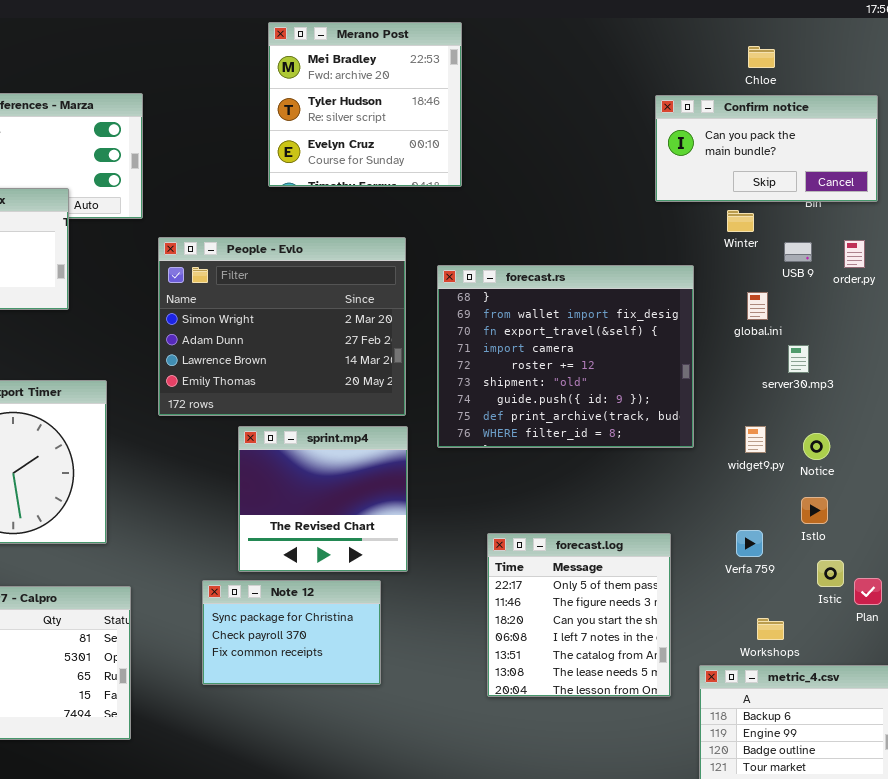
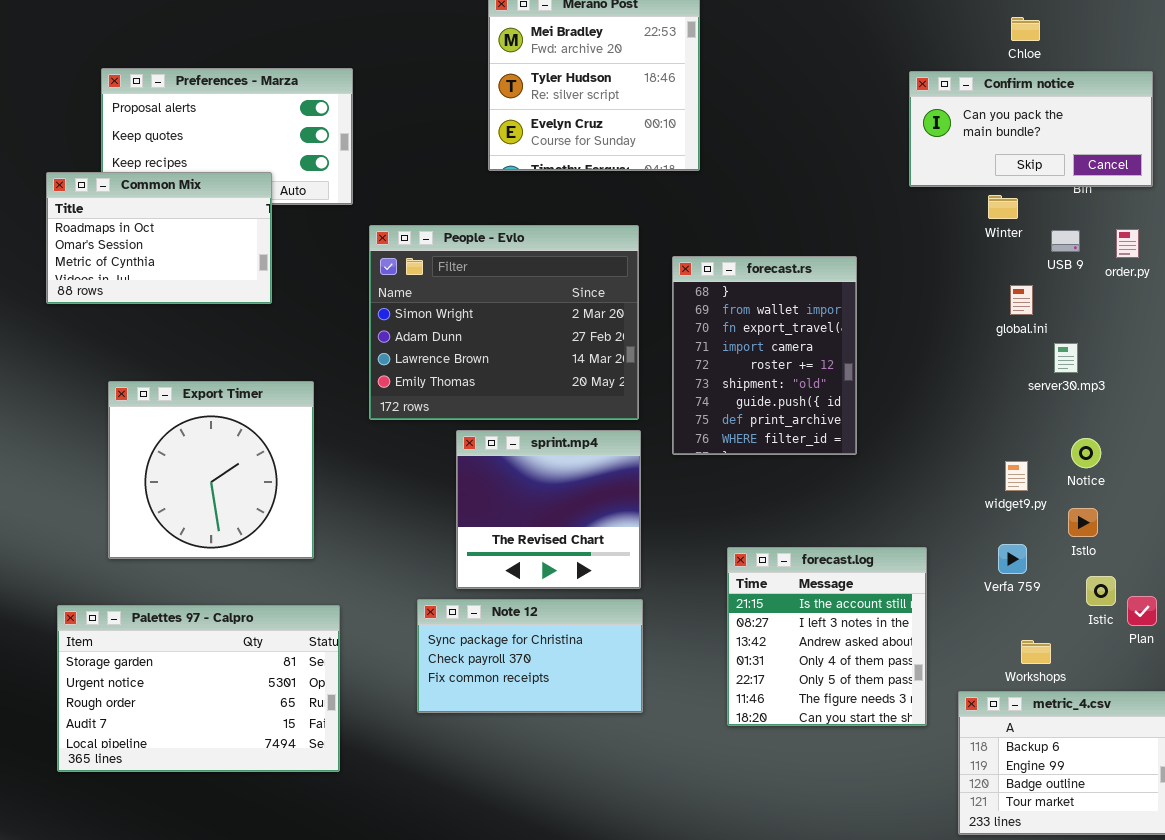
forecast.rs: [437,265,694,448] -> [672,256,857,455], resized
widget9.py: [745,426,766,453] -> [1005,461,1028,491], moved
forecast.log: [487,533,671,697] -> [727,547,927,726], scrolled up 4 rows
Note 12: [202,580,381,685] -> [417,599,643,713], resized

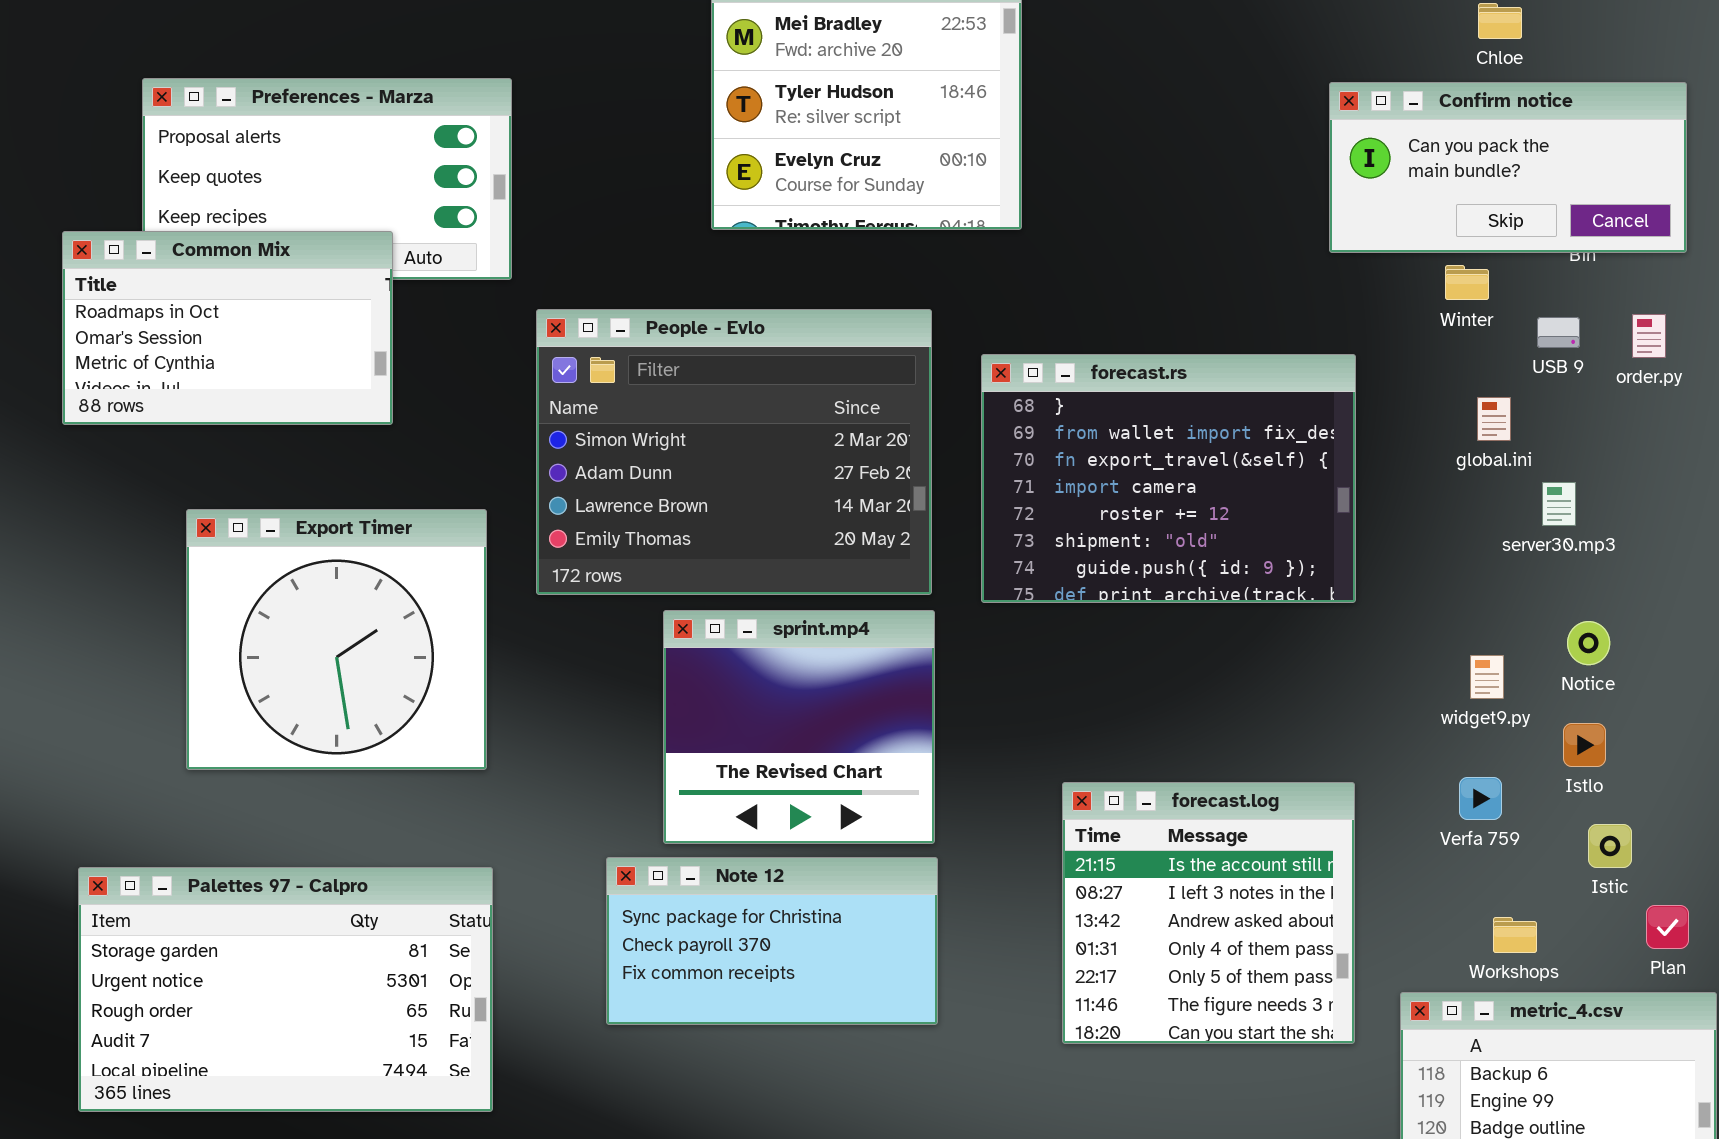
forecast.rs: [672,256,857,455] -> [981,354,1356,603], resized
Export Timer: [108,381,314,559] -> [186,509,487,770], moved
Plan: [1127,596,1157,626] -> [1646,905,1689,949], moved

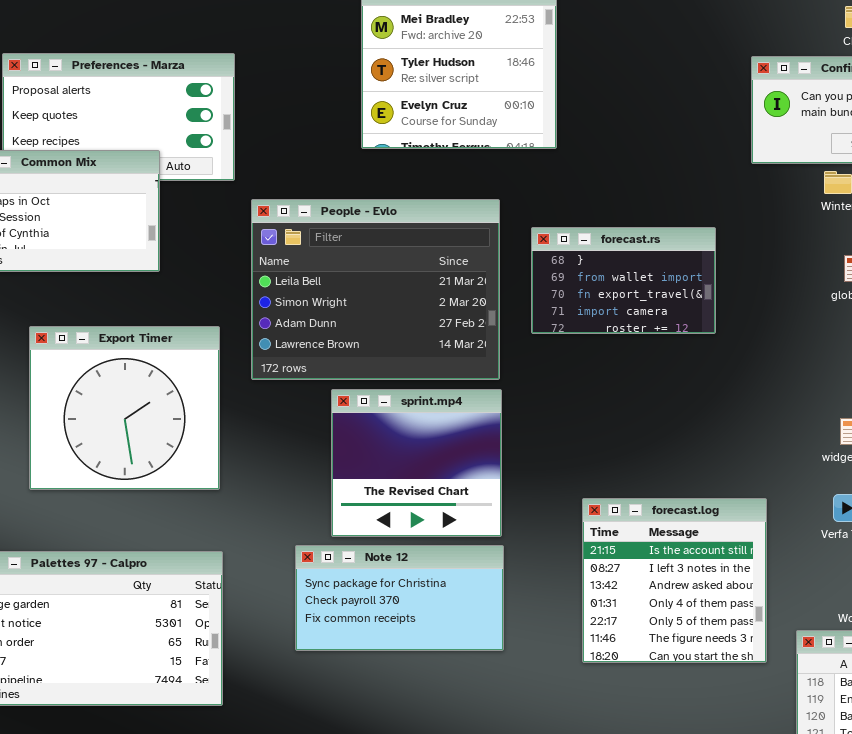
People - Evlo: [536,309,932,595] -> [251,199,500,380], scrolled up 1 row
forecast.rs: [981,354,1356,603] -> [531,227,716,334], resized

